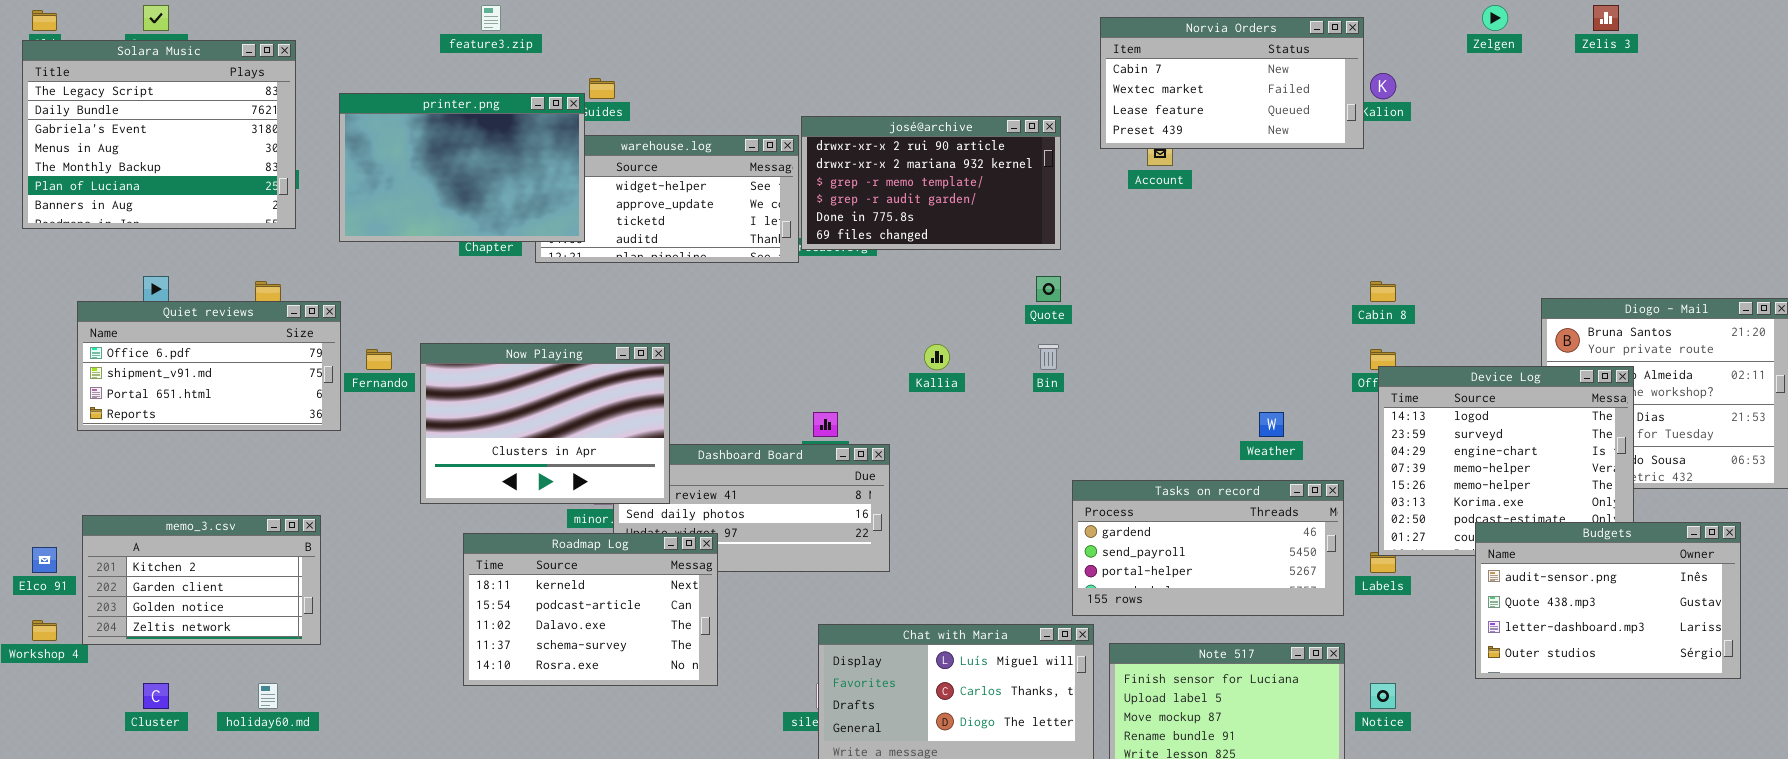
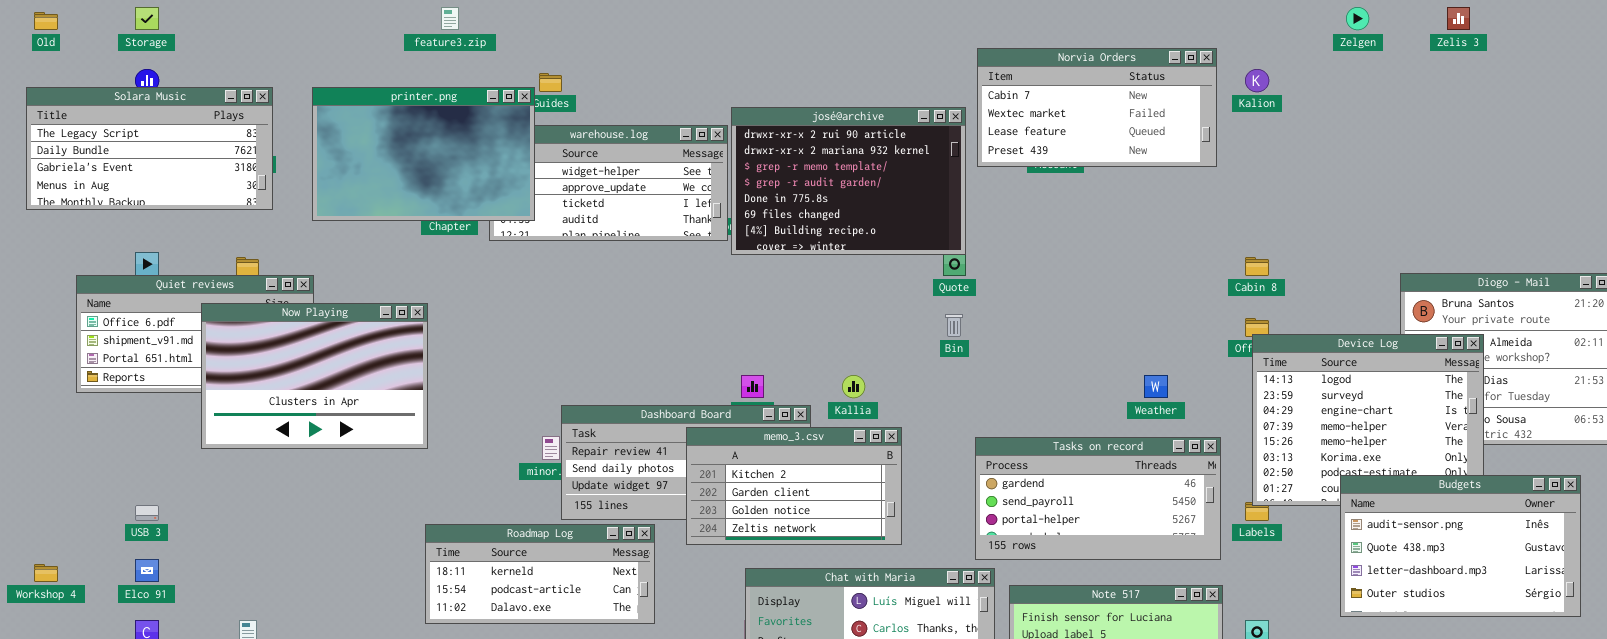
Norvia Orders: [1100,17,1364,149] -> [977,48,1217,167], moved
Solara Music: [22,40,296,229] -> [26,87,273,210], resized
josé@archive: [801,116,1061,250] -> [731,107,966,255], resized
Now Playing: [420,343,670,504] -> [201,303,428,449], moved
Kallia: [924,344,950,370] -> [842,375,865,398], moved
memo_3.csv: [82,515,321,645] -> [686,427,902,545], moved
Roadmap Log: [463,533,718,686] -> [425,524,655,624], resized
Elco 91: [32,547,57,573] -> [135,559,159,582], moved

